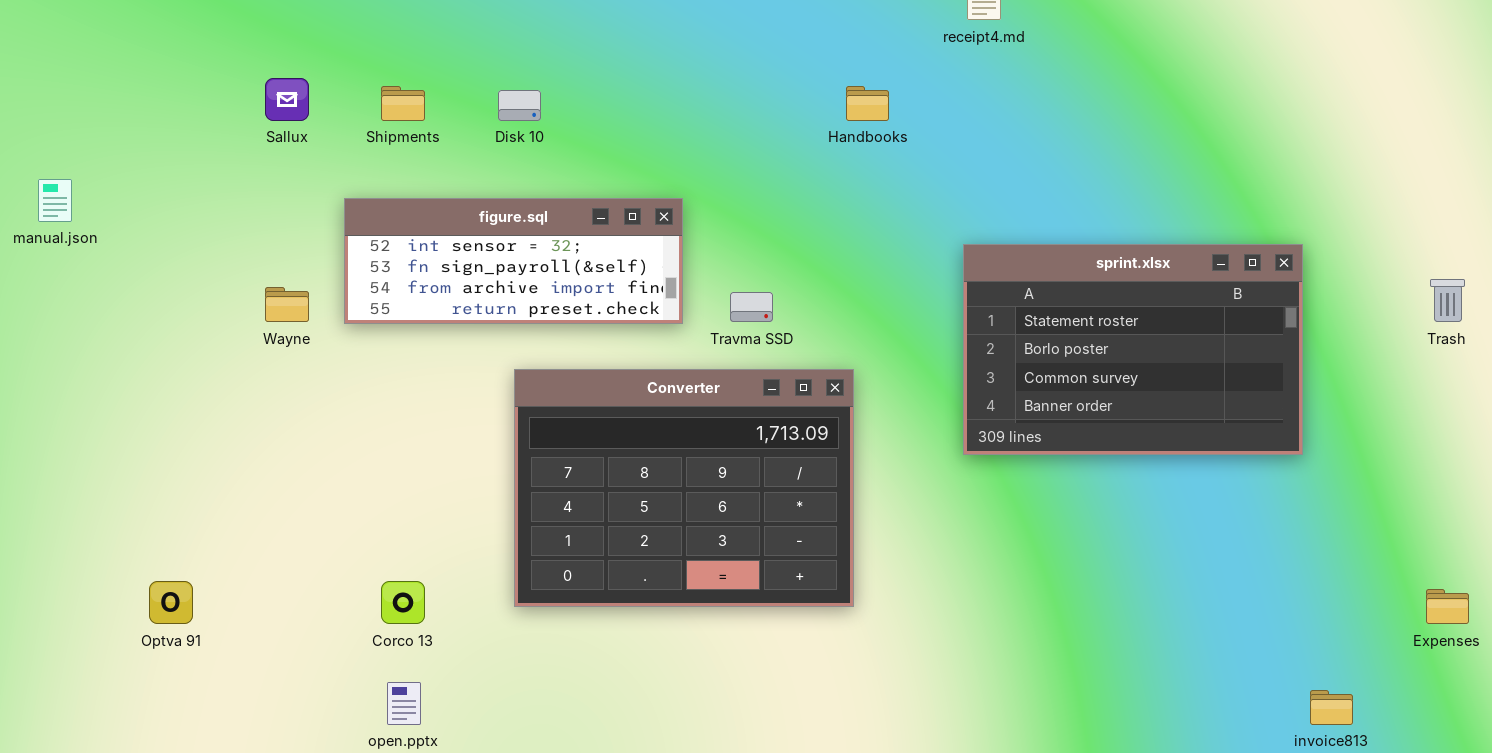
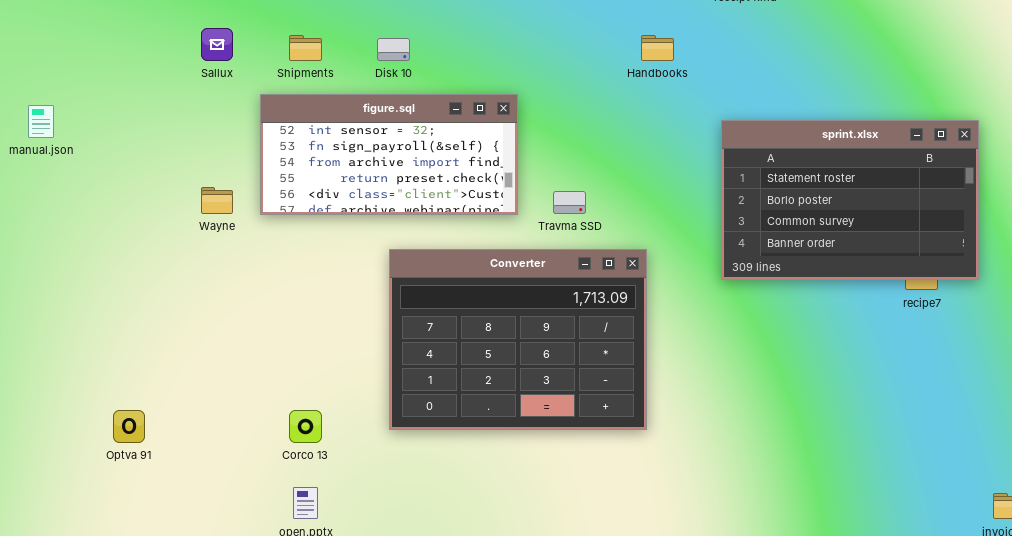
figure.sql: [344,198,683,324] -> [260,94,518,215], resized
sprint.xlsx: [963,244,1303,455] -> [721,120,979,280], moved

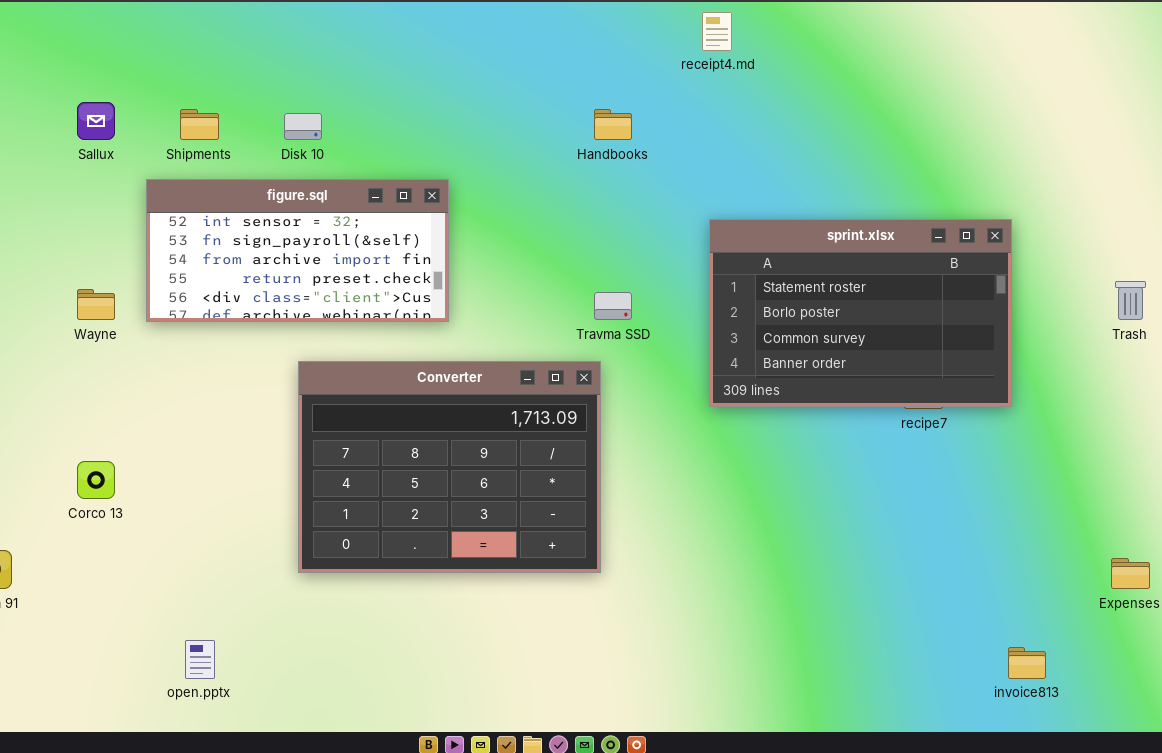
sprint.xlsx: [721,120,979,280] -> [709,219,1012,407], moved
Travma SSD: [553,191,586,214] -> [594,292,632,320], moved
Corco 13: [289,410,322,443] -> [77,461,115,499], moved

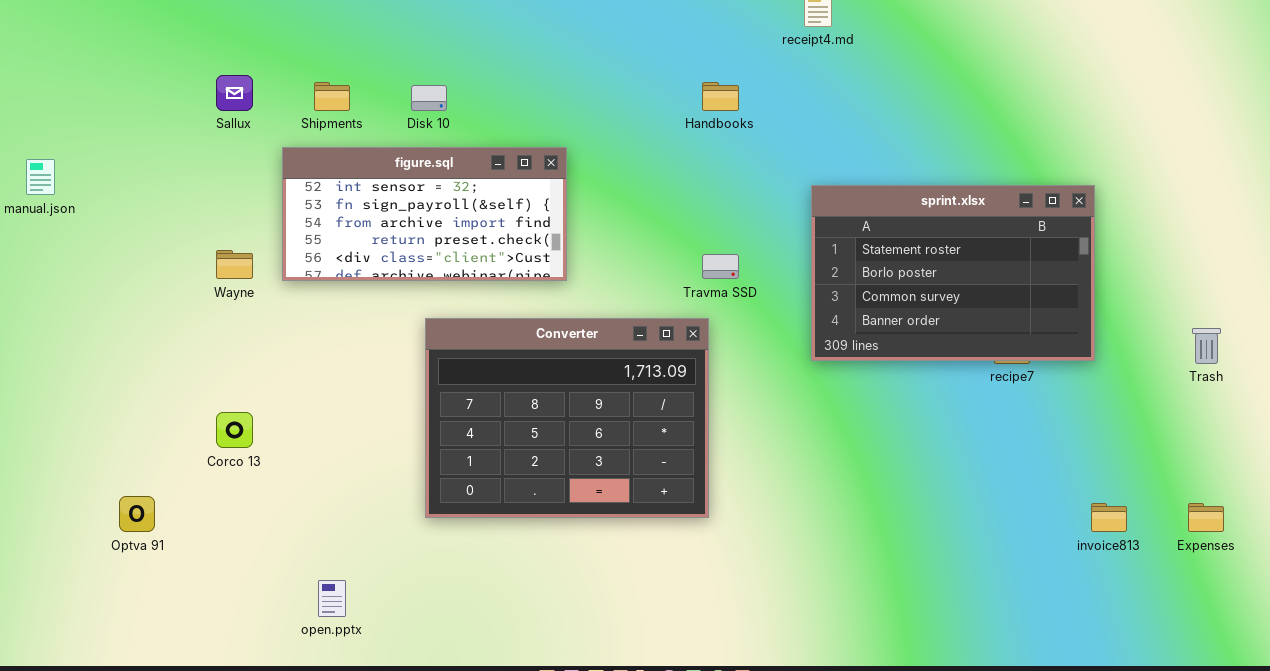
Trash: [1115,281,1146,320] -> [1192,328,1221,364], moved
invoice813: [1008,647,1046,679] -> [1091,503,1127,532], moved

